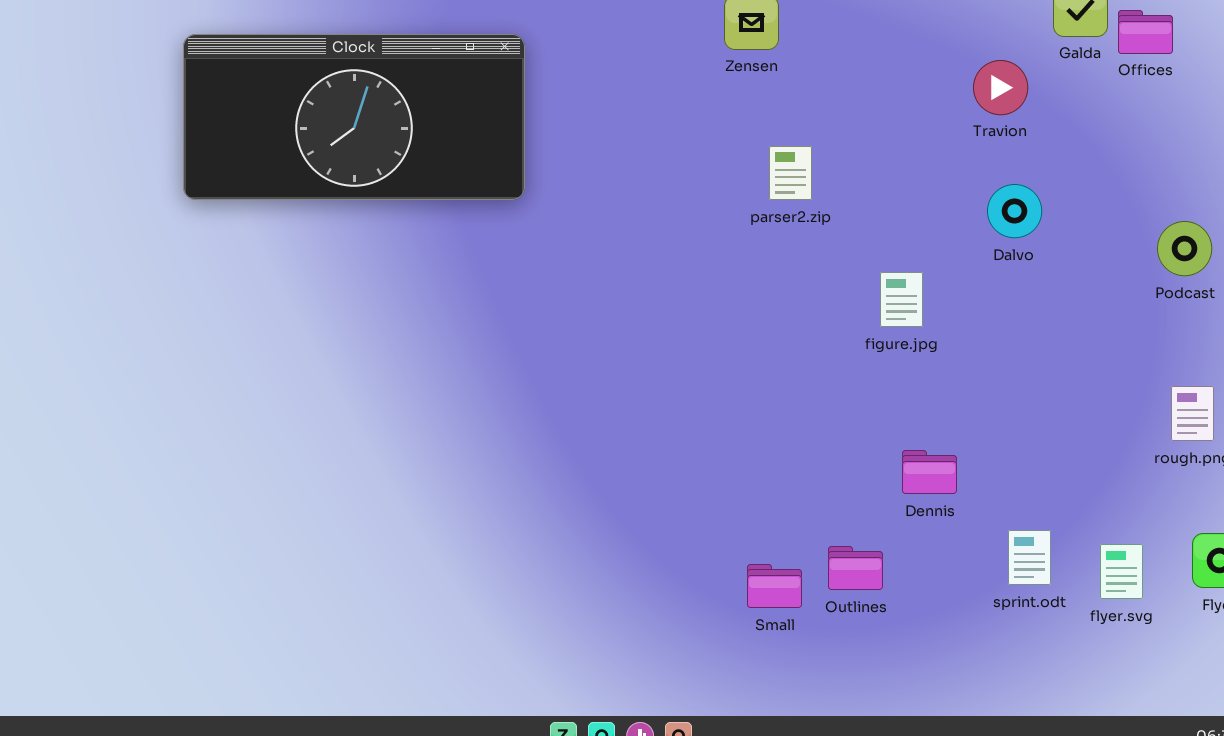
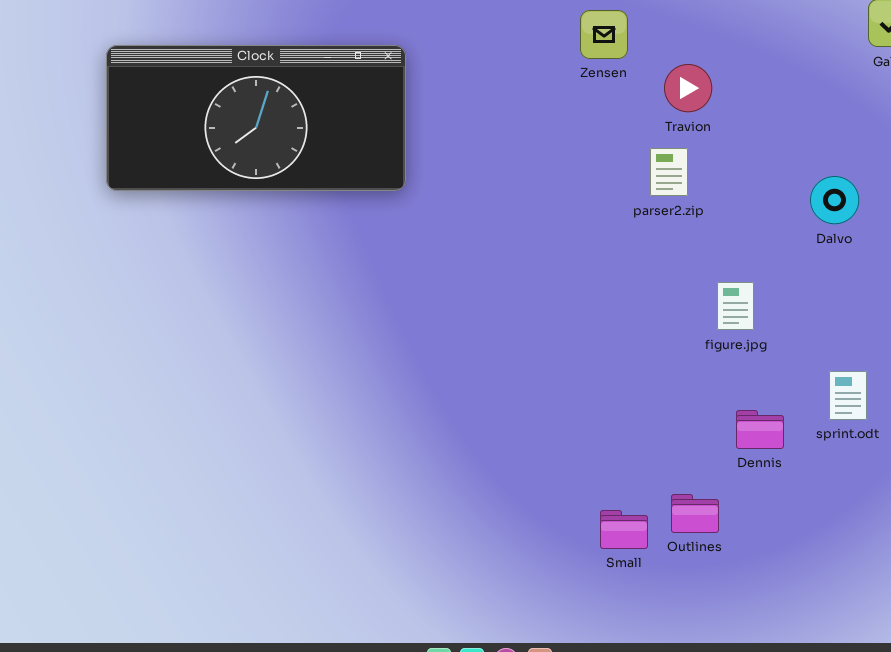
Travion: [973,60,1028,115] -> [664,64,712,112], moved
parser2.zip: [769,146,812,200] -> [650,148,688,196], moved
figure.jpg: [880,272,923,327] -> [717,282,754,330], moved
sprint.odt: [1008,530,1051,585] -> [829,371,867,420], moved

